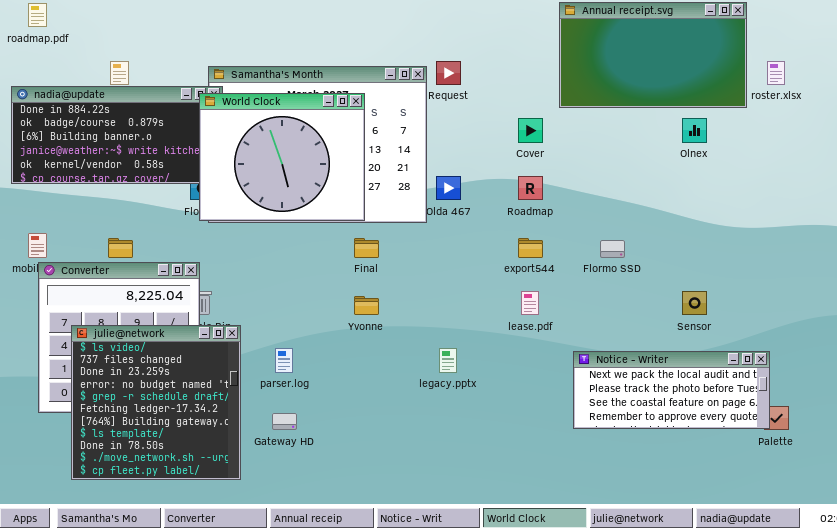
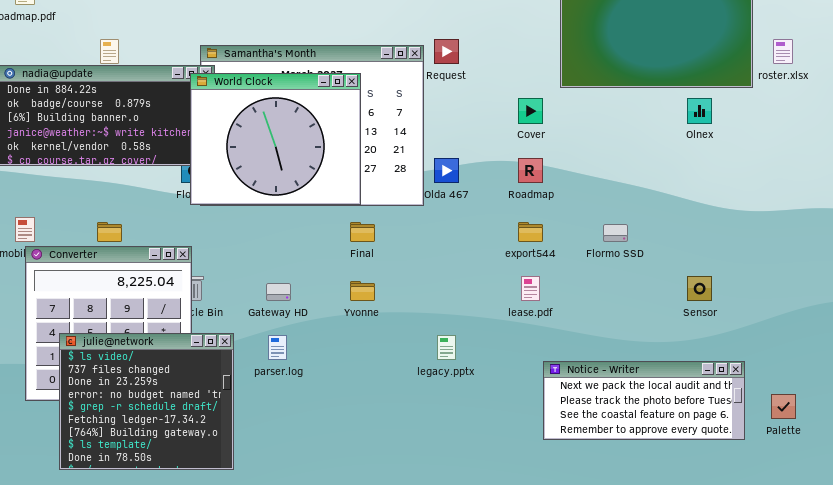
julie@network: [71,325,241,480] -> [59,333,234,470], resized
Notice - Writer: [573,351,770,429] -> [543,361,745,440], moved
Gateway HD: [272,413,297,430] -> [266,283,291,301], moved

